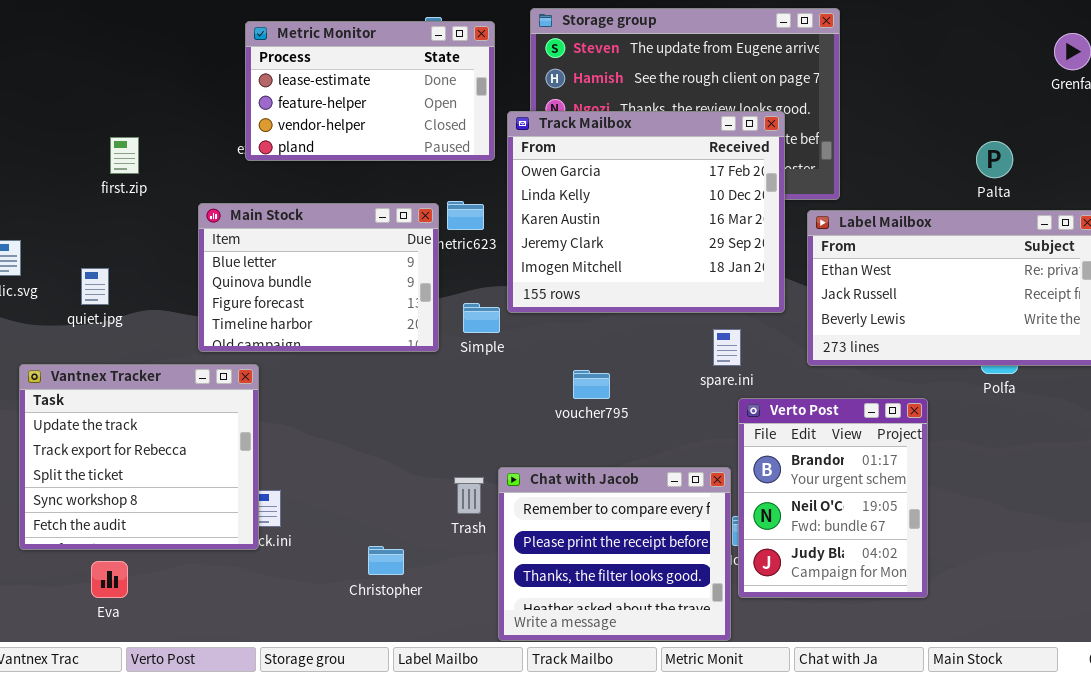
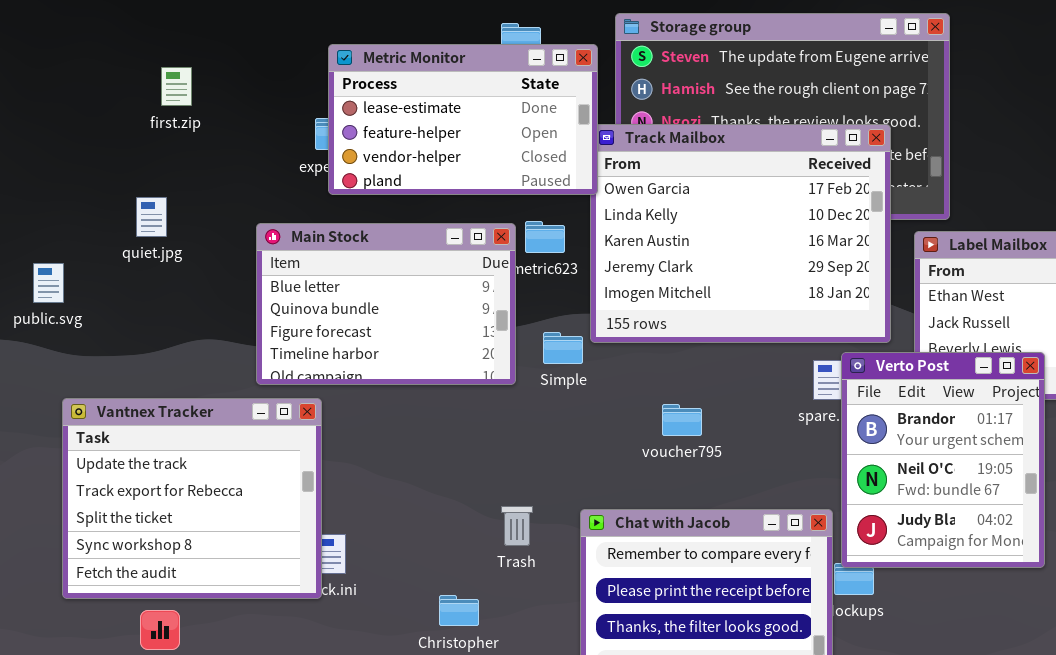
Metric Monitor: [245,21,495,161] -> [328,44,598,195], moved
first.zip: [110,137,139,174] -> [161,67,192,106], moved
quiet.jpg: [81,268,109,305] -> [136,197,167,237], moved
Verto Post: [738,398,928,598] -> [841,352,1045,568], moved
Trash: [454,477,484,514] -> [501,506,533,546], moved

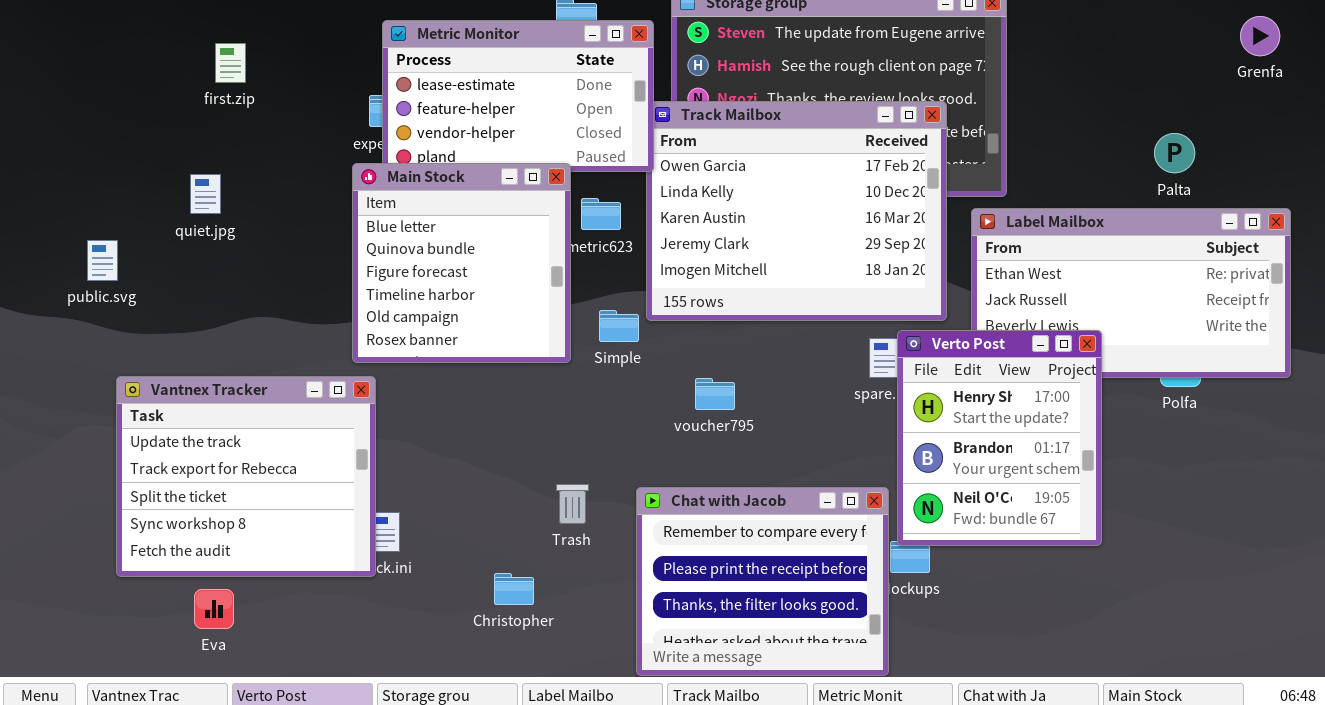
Main Stock: [256,223,516,385] -> [352,163,571,363], resized
Verto Post: [841,352,1045,568] -> [897,330,1102,546], scrolled up 1 row
voucher795: [662,404,702,436] -> [695,378,735,410], moved

